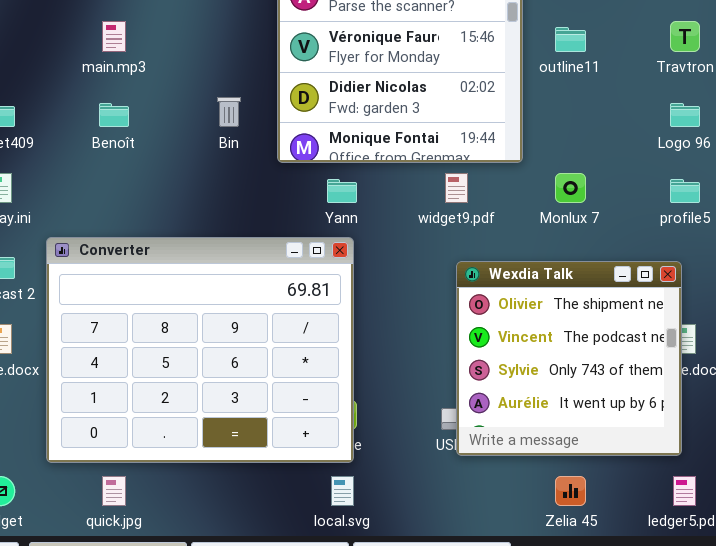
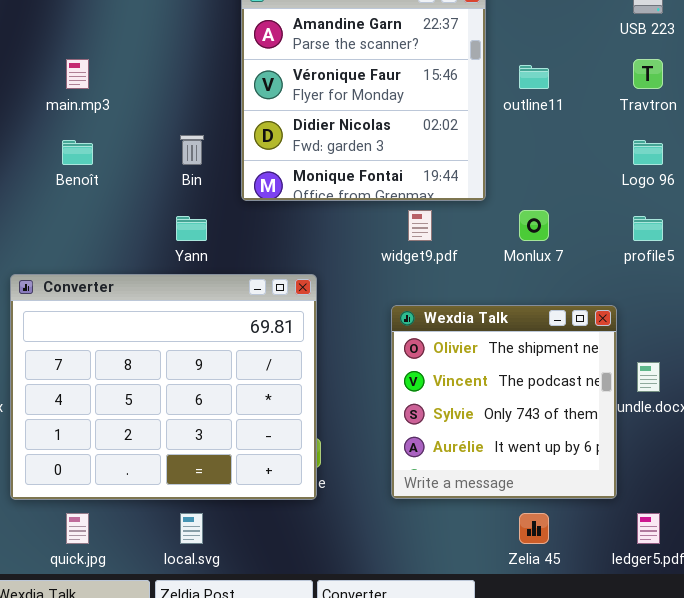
Yann: [327,179,357,203] -> [176,216,207,241], moved
Wexdia Talk: [456,261,682,456] -> [391,305,617,499], moved
local.svg: [331,476,354,506] -> [180,513,203,544], moved

